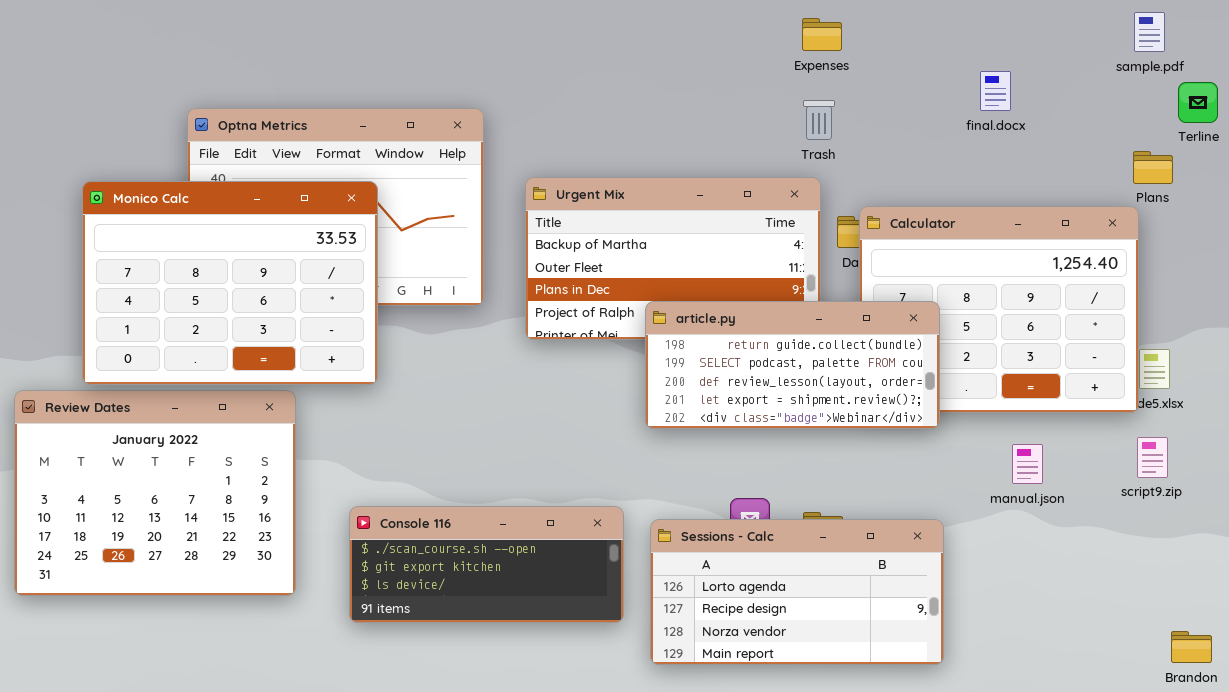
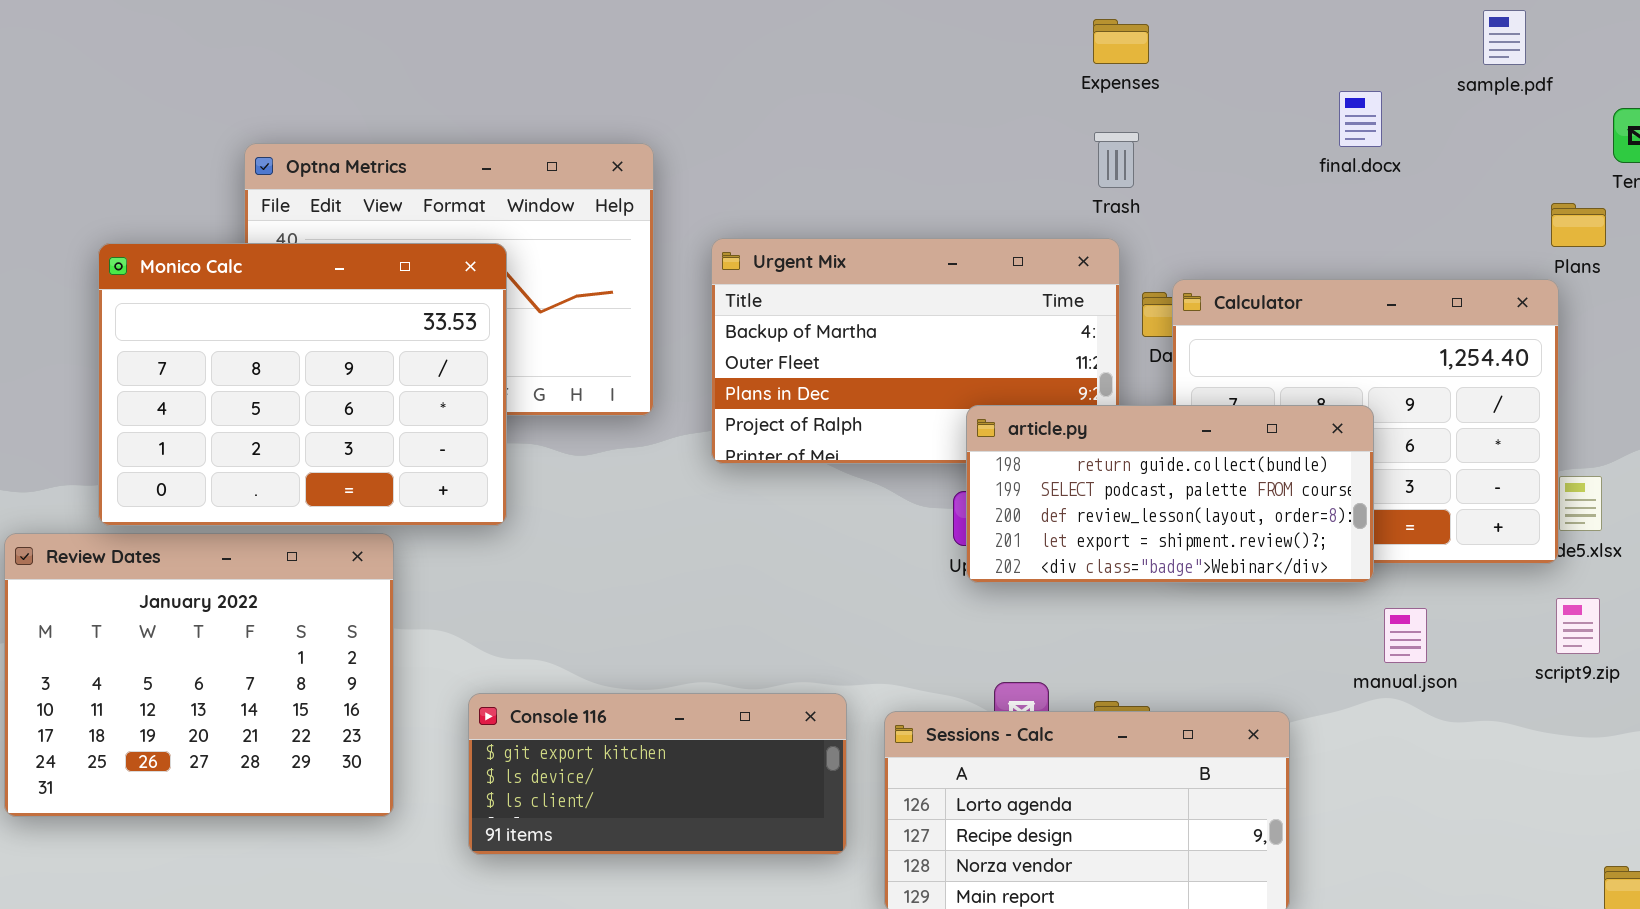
sample.pdf: [1134,12,1165,52] -> [1483,10,1526,65], moved
article.py: [645,301,940,429] -> [966,405,1374,583], moved
Console 116: [349,506,624,623] -> [468,693,847,855], scrolled down 1 row

